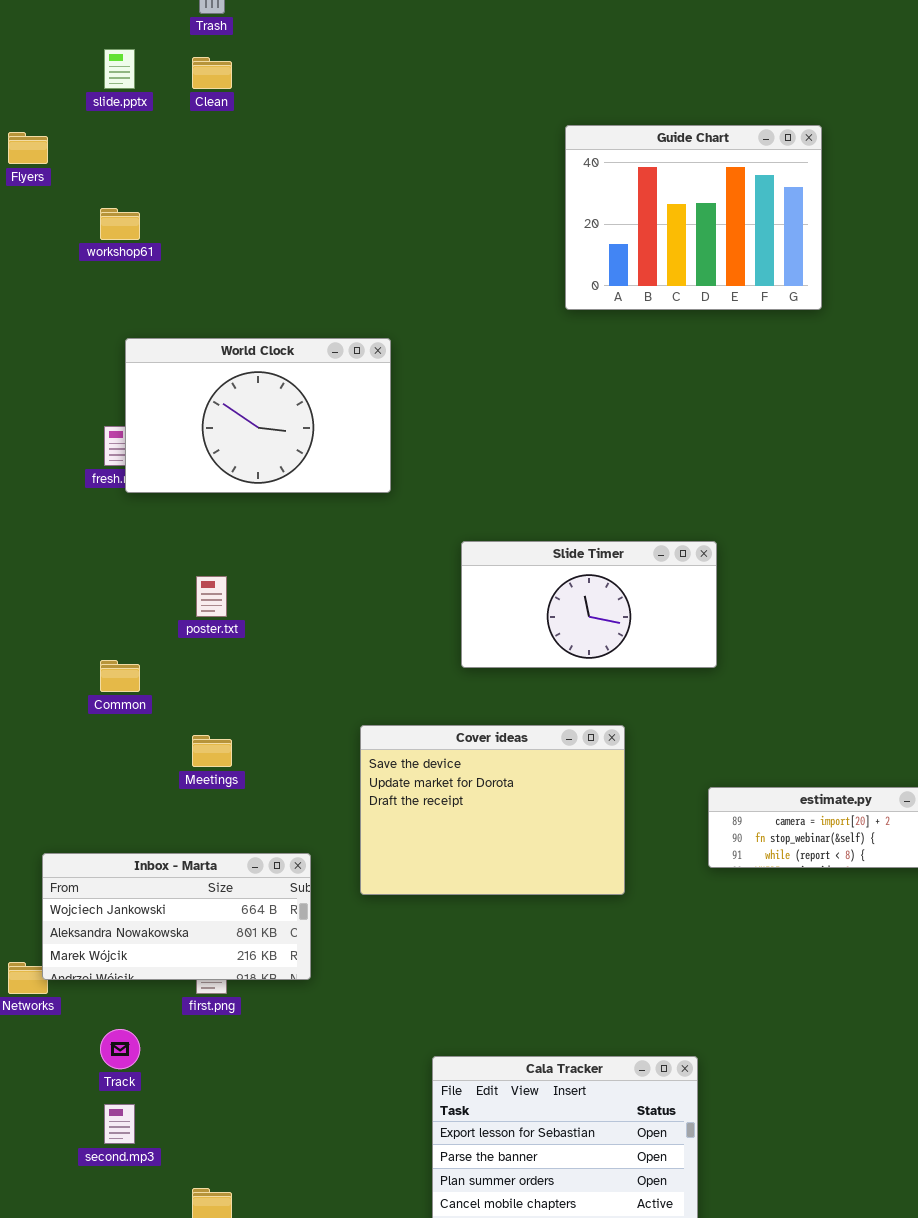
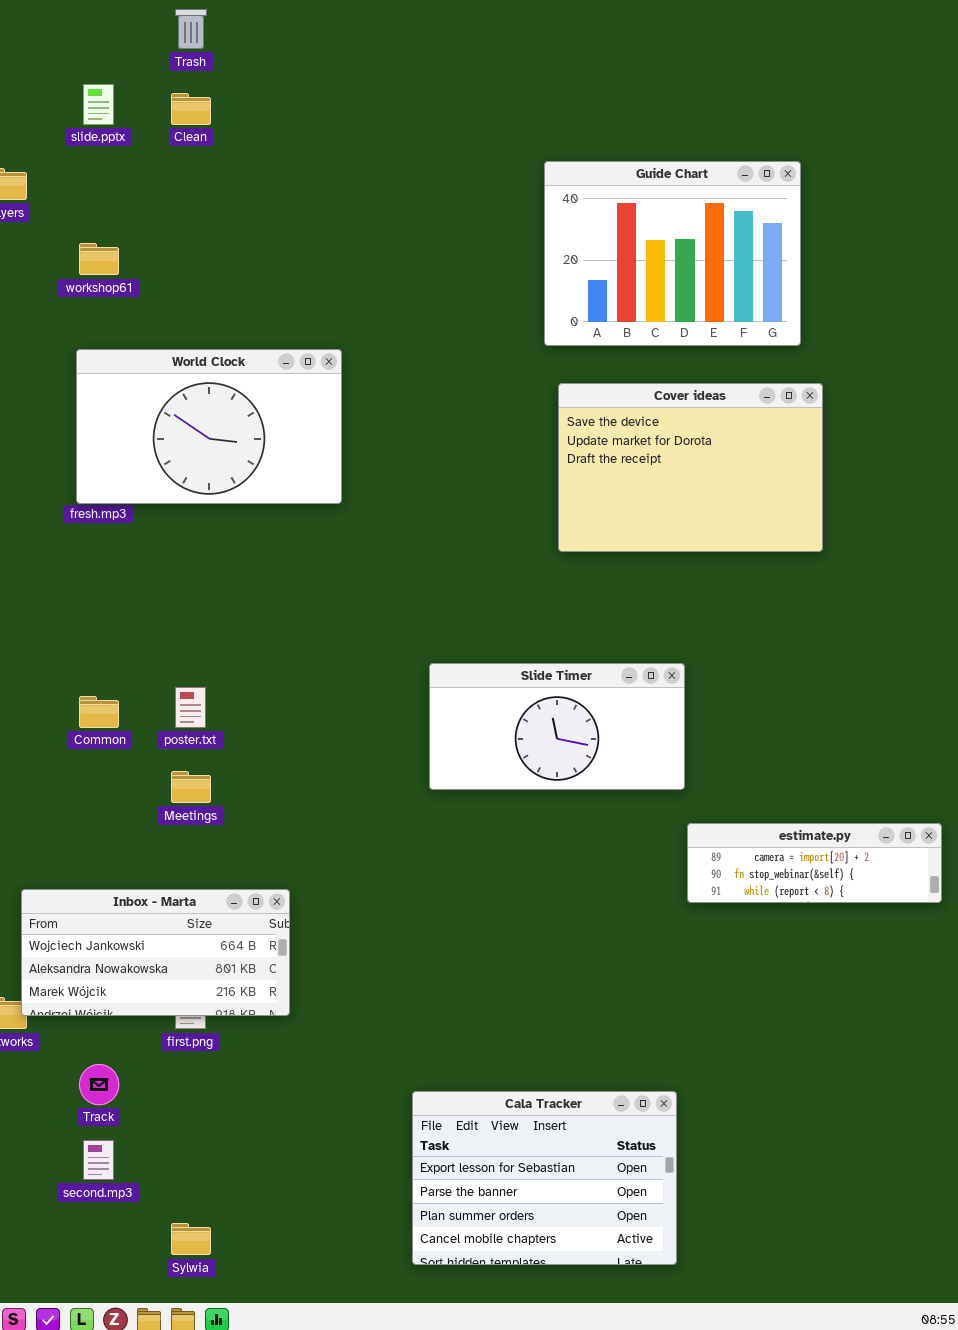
World Clock: [125,338,391,493] -> [76,349,342,504], moved
Slide Timer: [461,541,717,668] -> [429,663,685,790], moved
poster.txt: [196,576,227,617] -> [175,687,206,728], moved
Cover ideas: [360,725,625,895] -> [558,383,823,552], moved

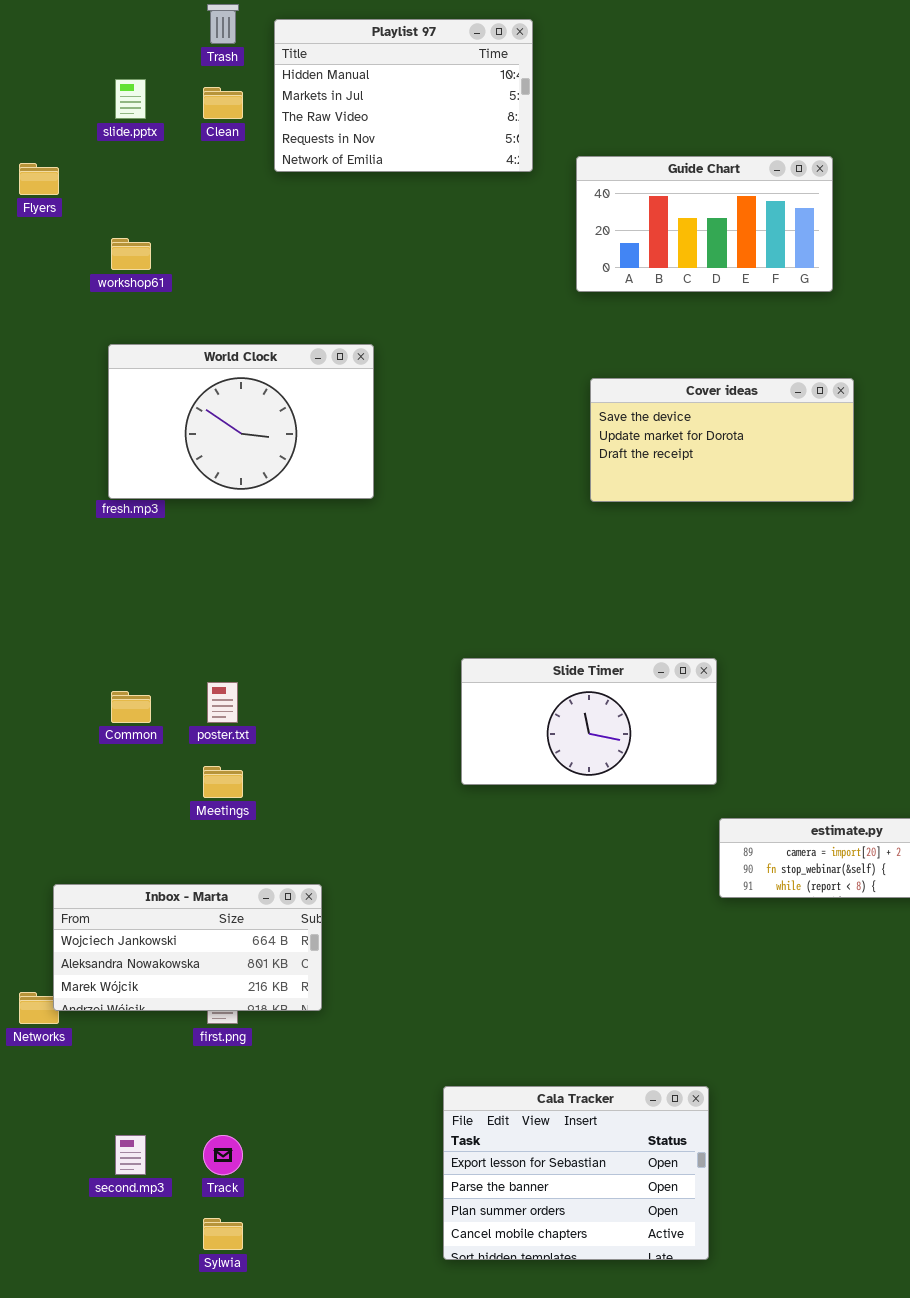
Playlist 97: none -> [274,19,533,172], opened
Guide Chart: [544,161,801,346] -> [576,156,833,292], resized
Cover ideas: [558,383,823,552] -> [590,378,854,502], resized
Track: [79,1064,119,1105] -> [203,1135,243,1175], moved

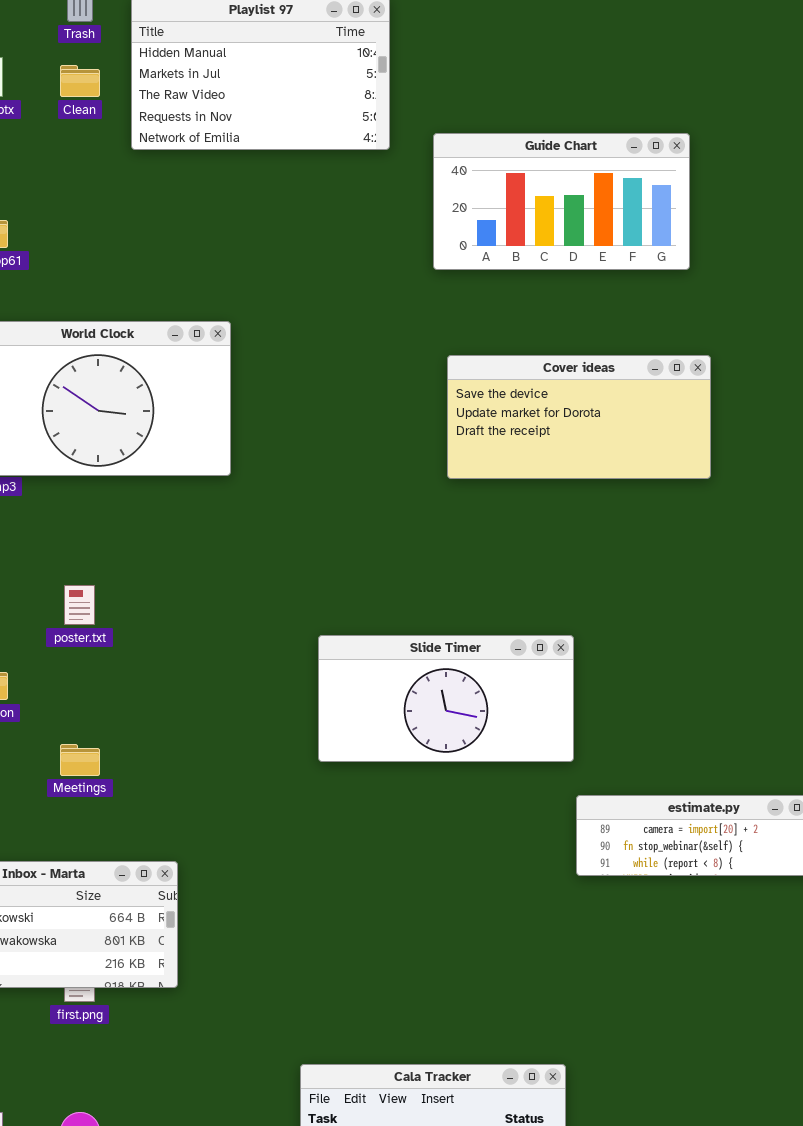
poster.txt: [207,682,238,723] -> [64,585,95,625], moved

